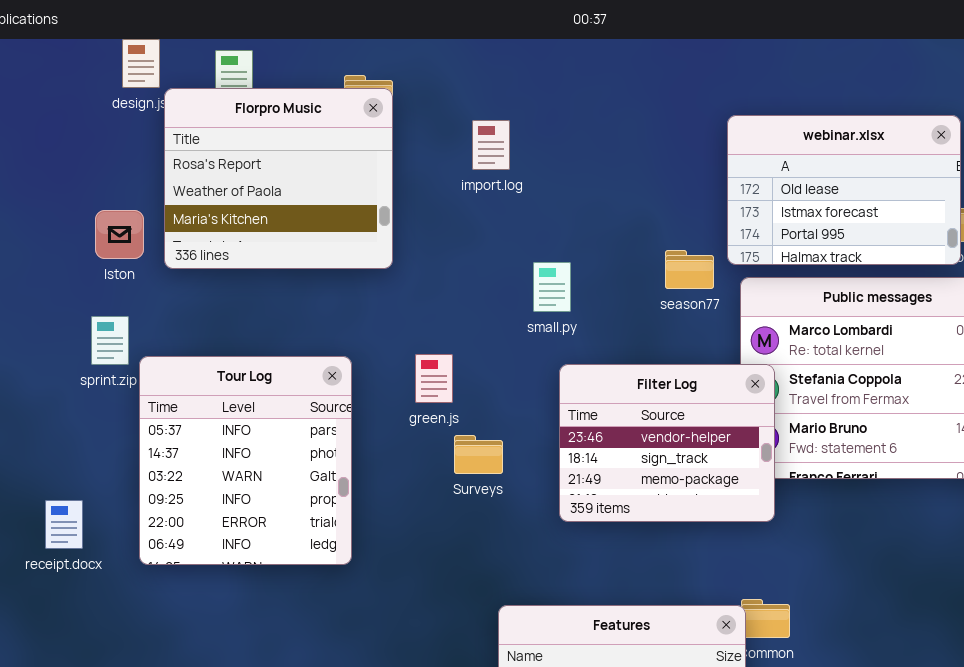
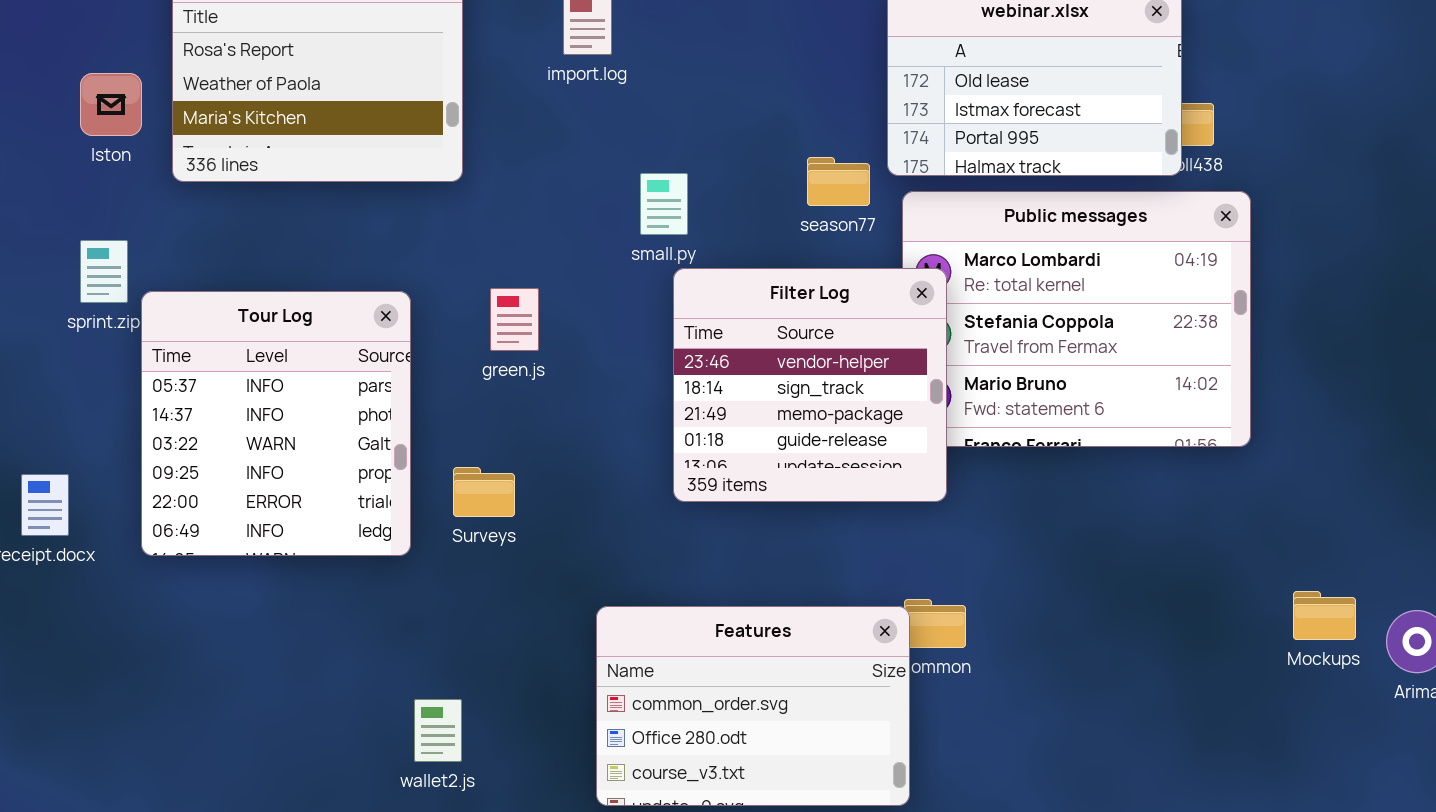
Iston: [95,210,144,259] -> [80,73,142,136], moved
Filter Log: [559,364,775,522] -> [673,268,947,502], resized
Surveys: [454,435,503,474] -> [453,467,515,517], moved

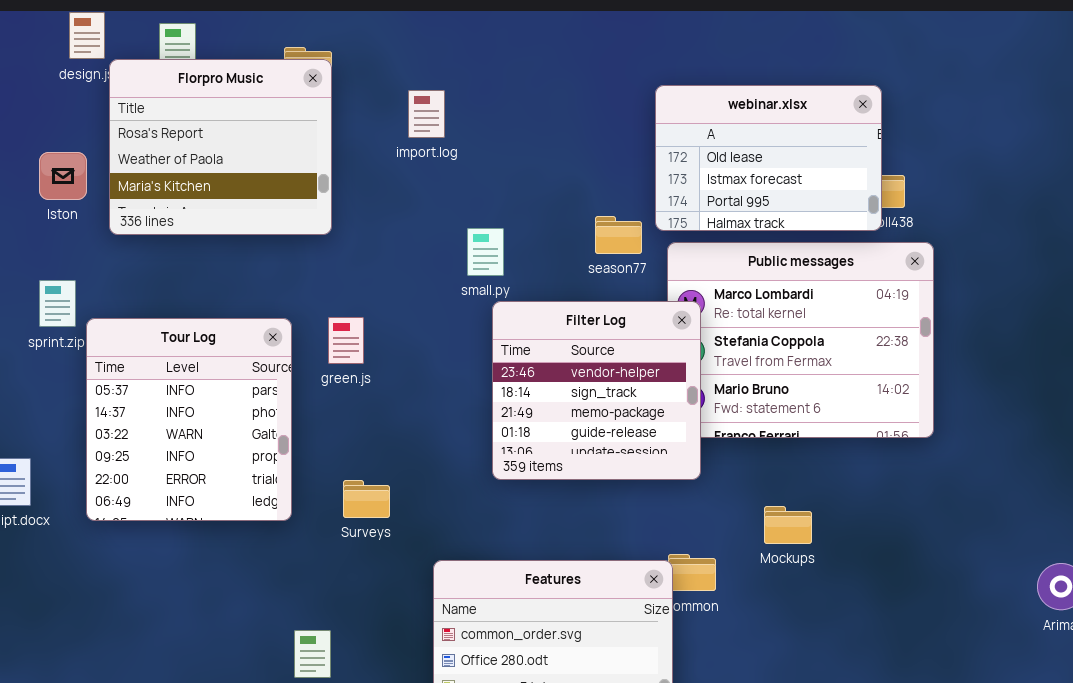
green.js: [490,288,539,351] -> [328,317,364,364], moved
Surveys: [453,467,515,517] -> [343,480,390,518], moved
Mockups: [1293,591,1356,640] -> [764,506,812,544], moved

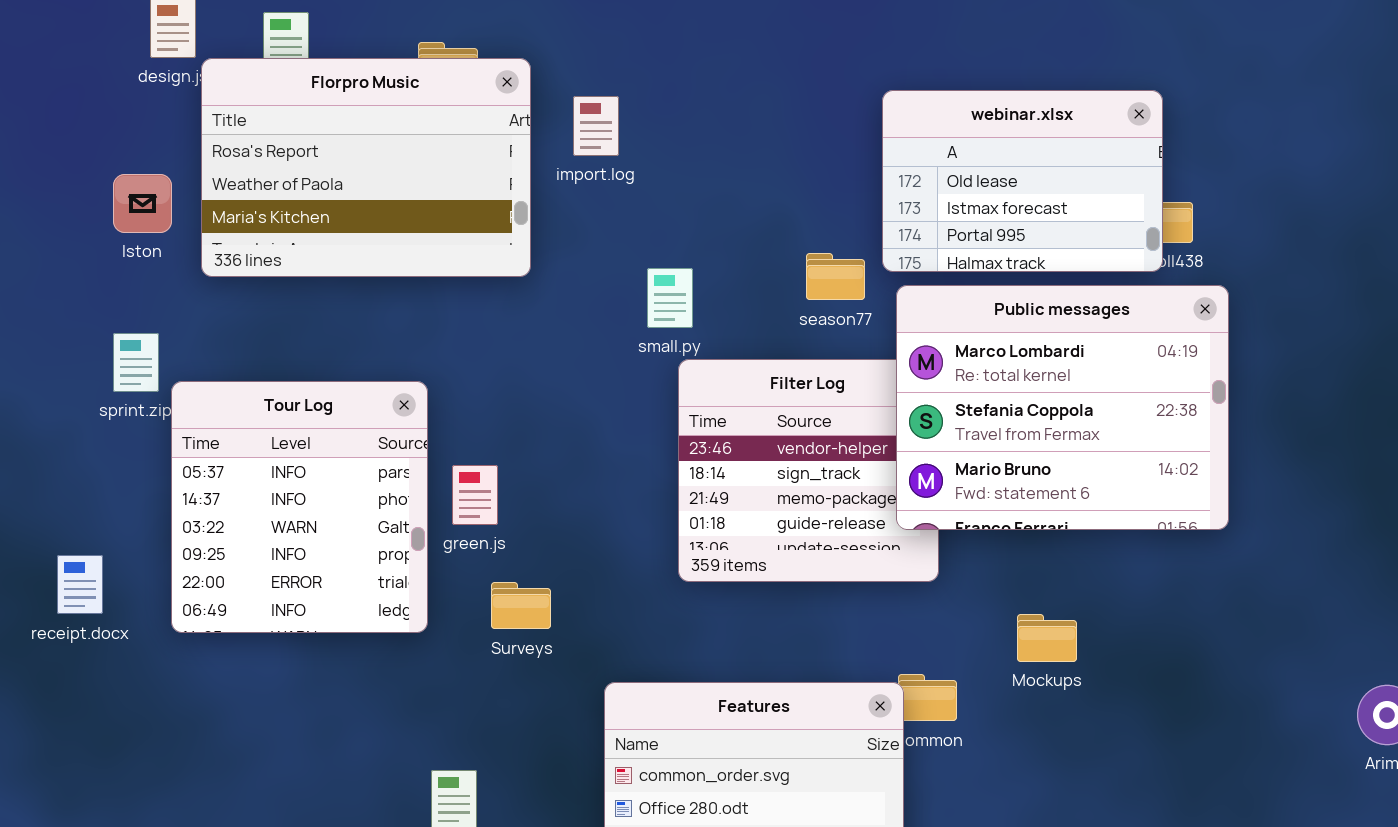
Florpro Music: [109,59,332,235] -> [201,58,531,277], resized
Public messages: [667,242,934,438] -> [896,285,1229,530], raised
green.js: [328,317,364,364] -> [452,465,498,525], moved

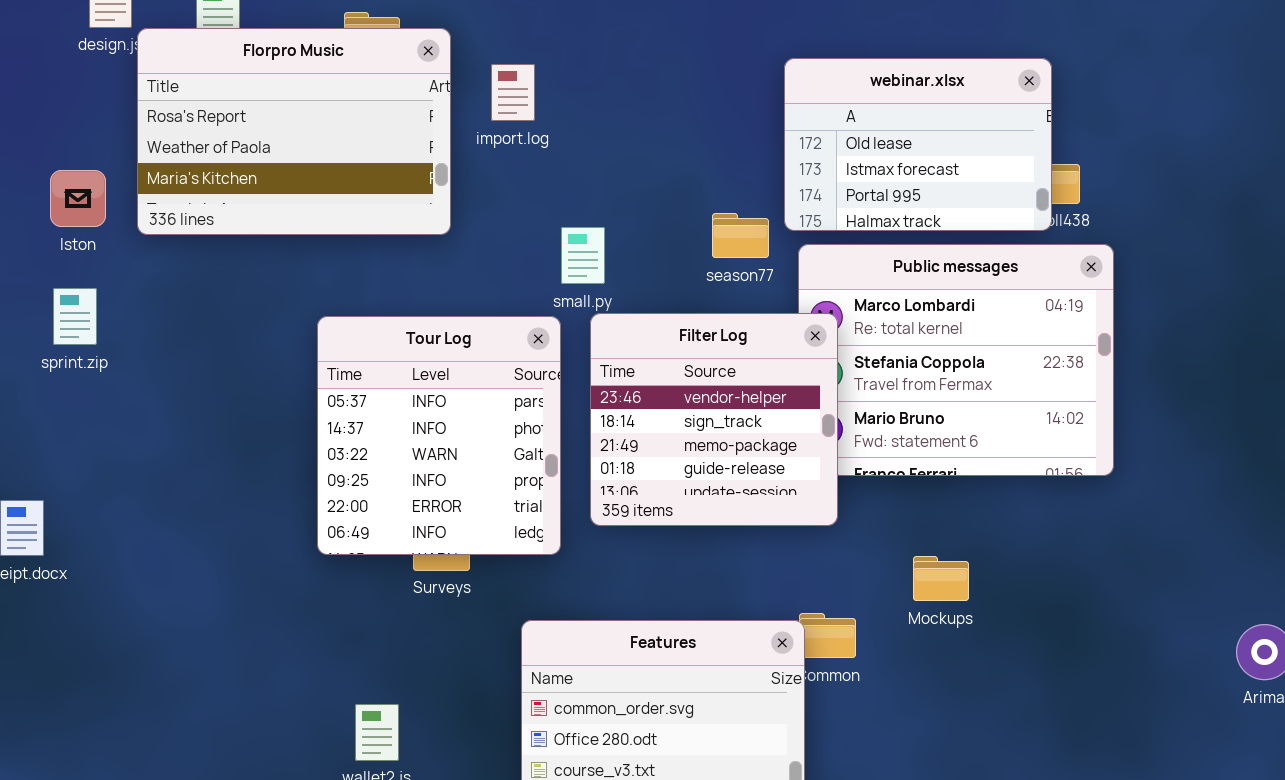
Iston: [113,174,172,233] -> [50,170,106,227], moved
Filter Log: [678,359,939,582] -> [590,313,838,526], raised
Tour Log: [171,381,428,633] -> [317,316,561,555], moved

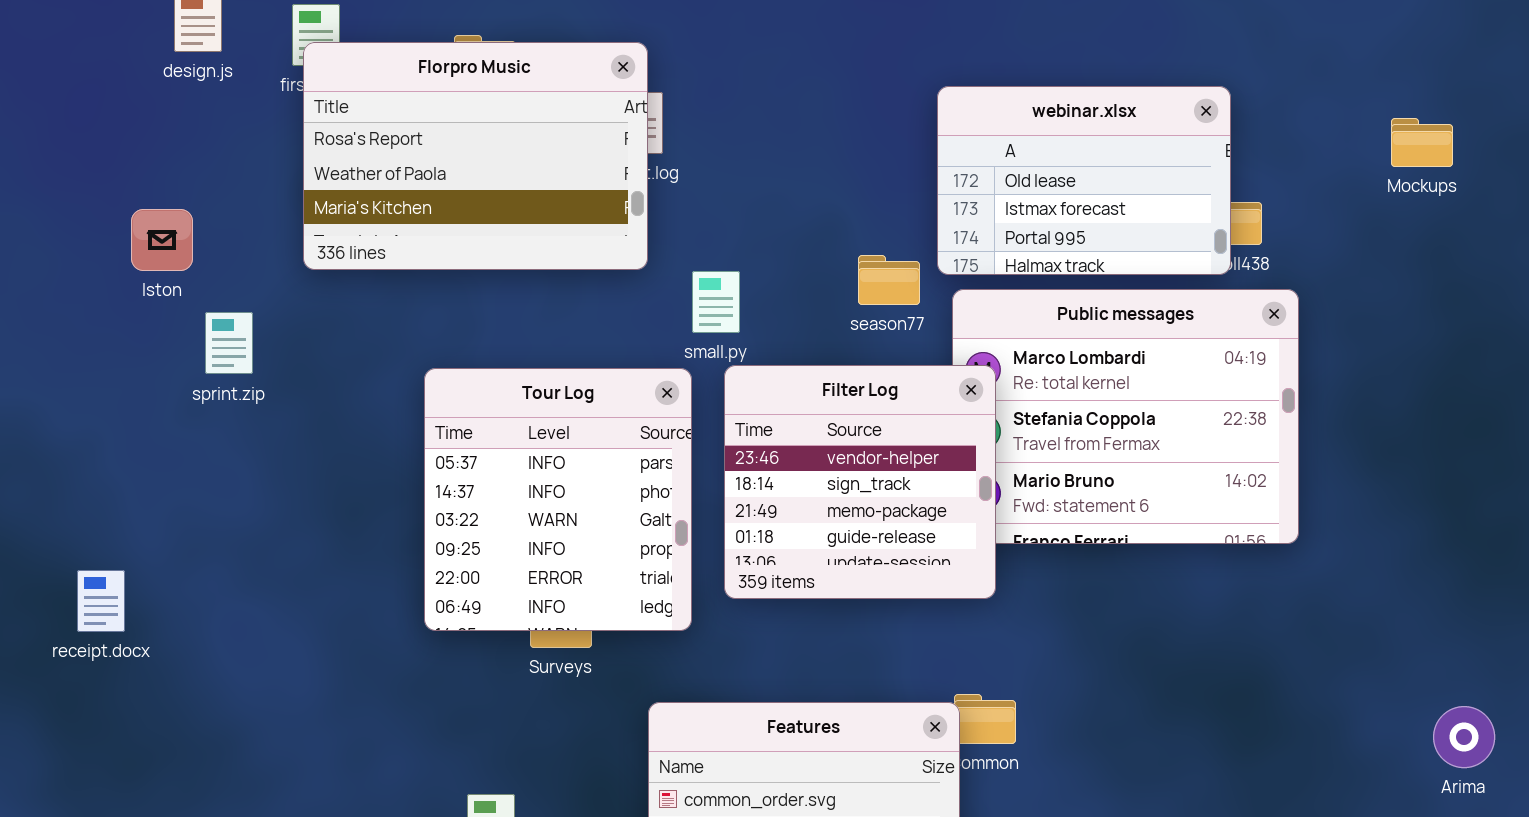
Florpro Music: [137,28,451,235] -> [303,42,648,270], moved
sprint.zip: [53,288,97,345] -> [205,312,253,374], moved
Mockups: [913,556,969,601] -> [1391,118,1453,167], moved

